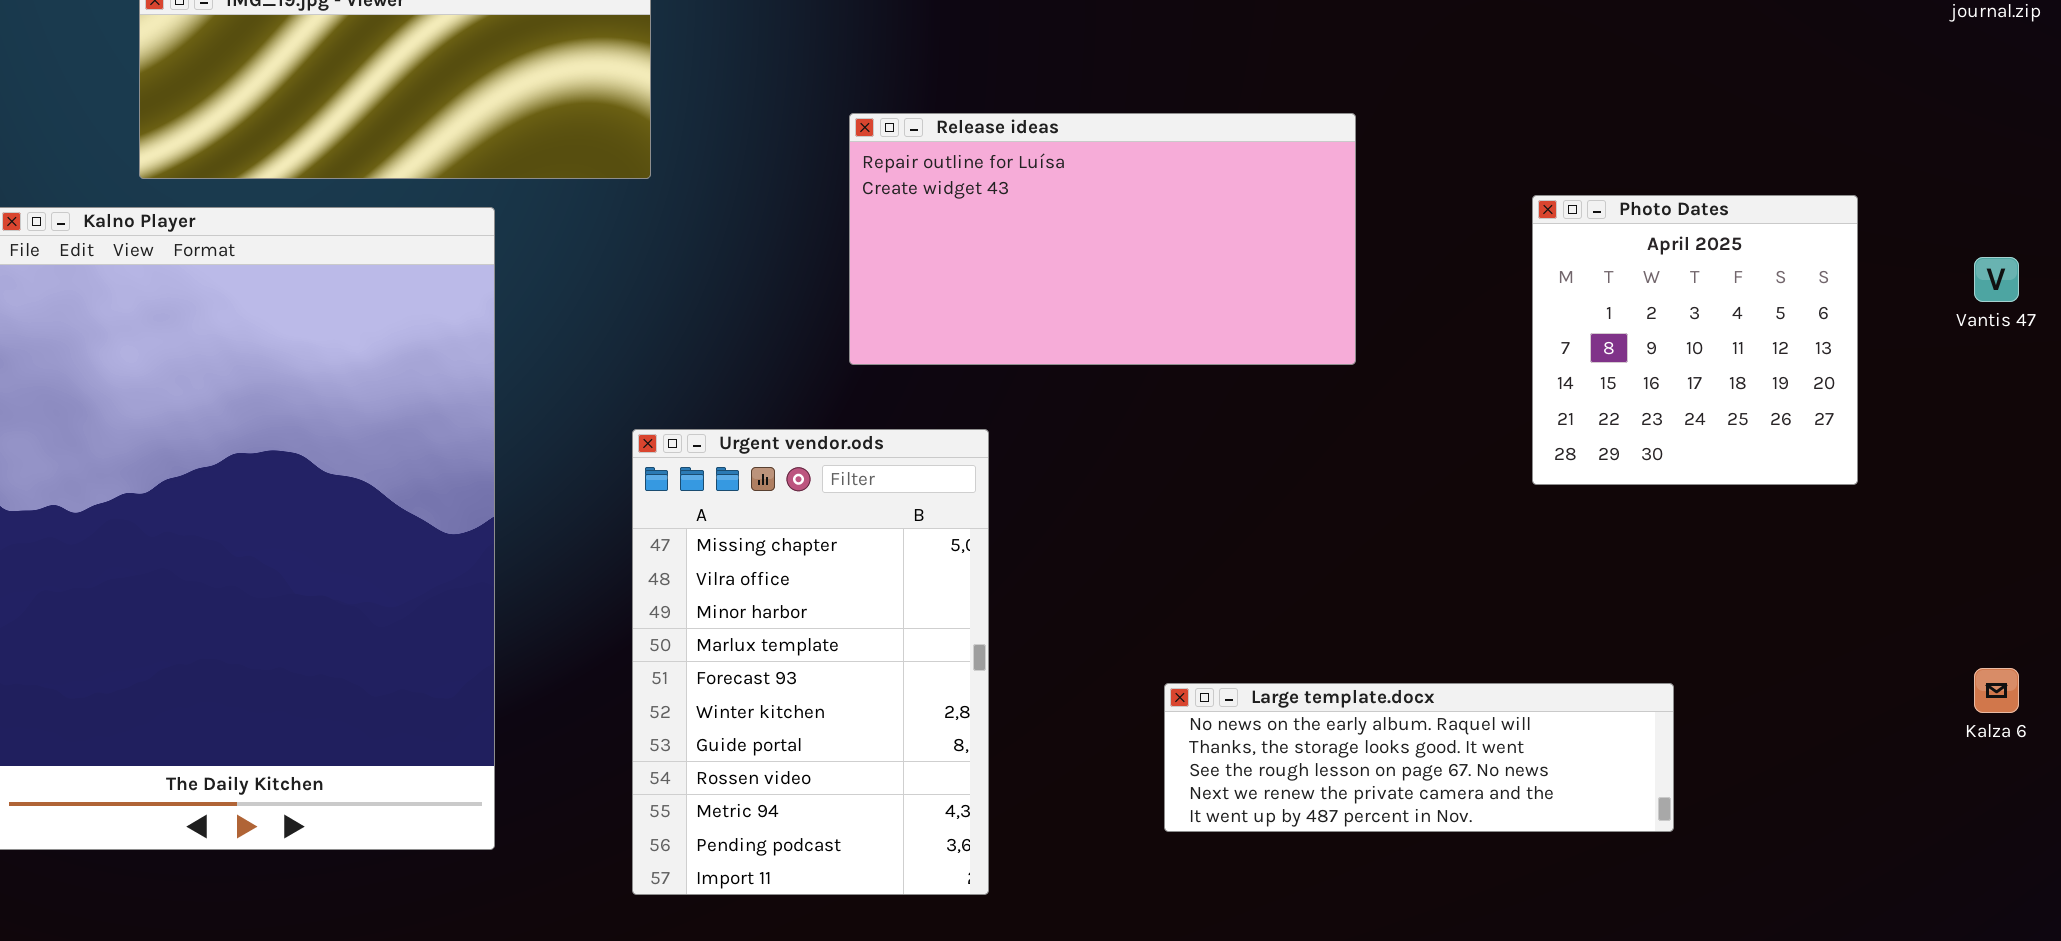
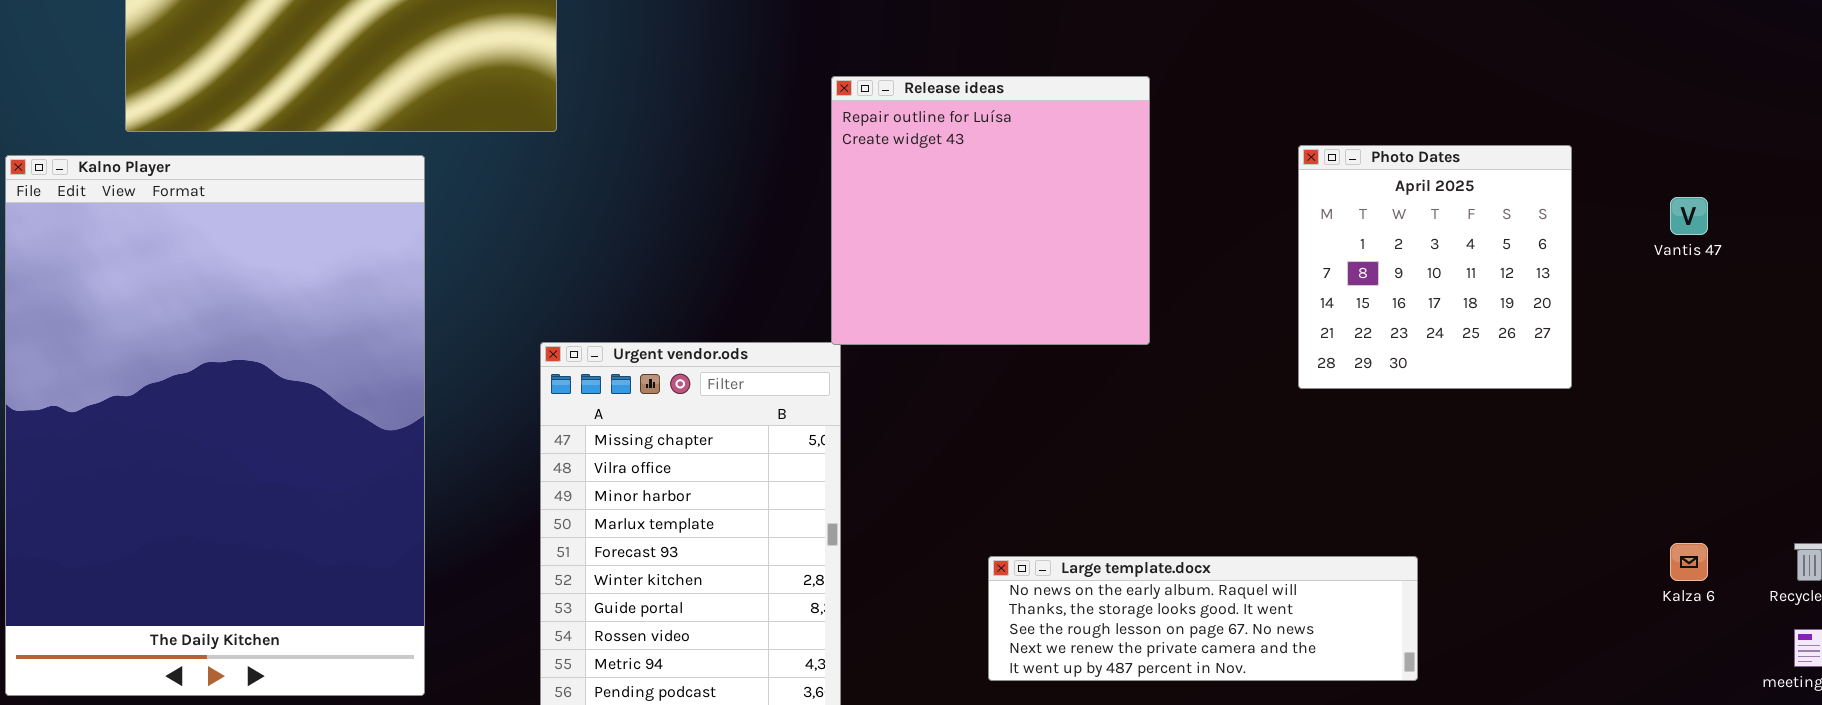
Release ideas: [849,113,1356,365] -> [831,76,1150,345], resized

